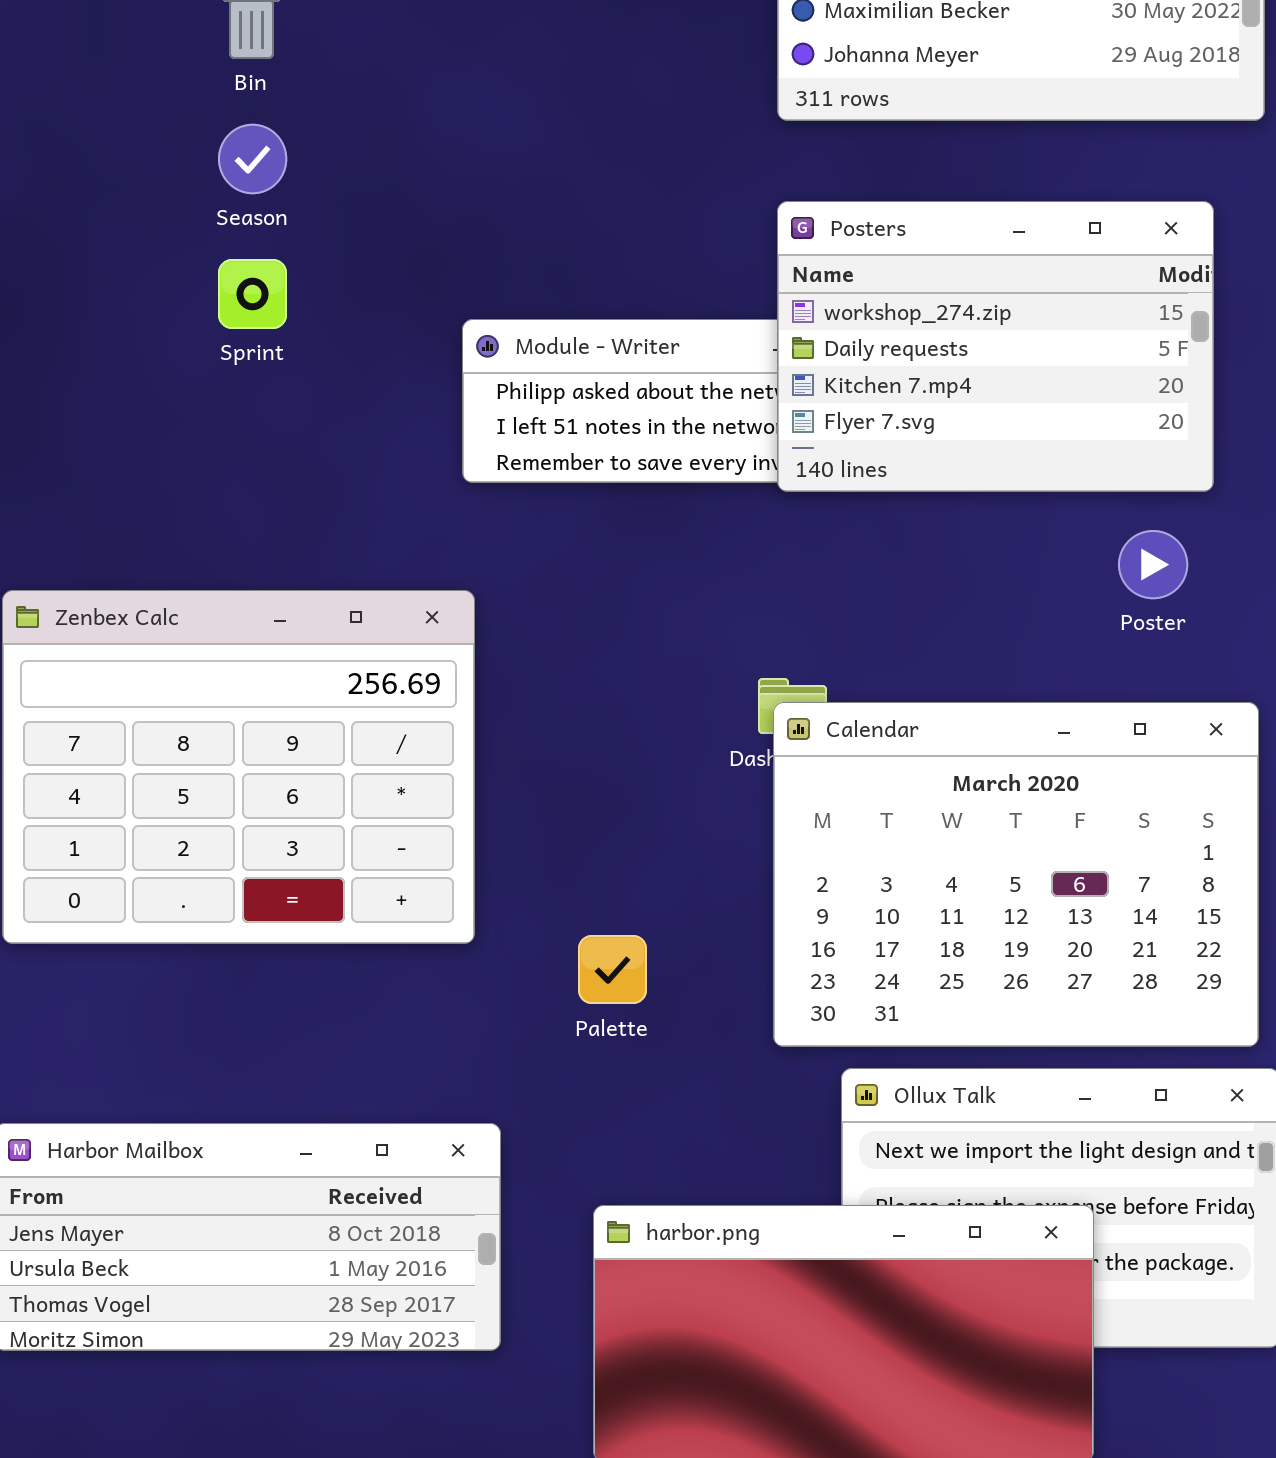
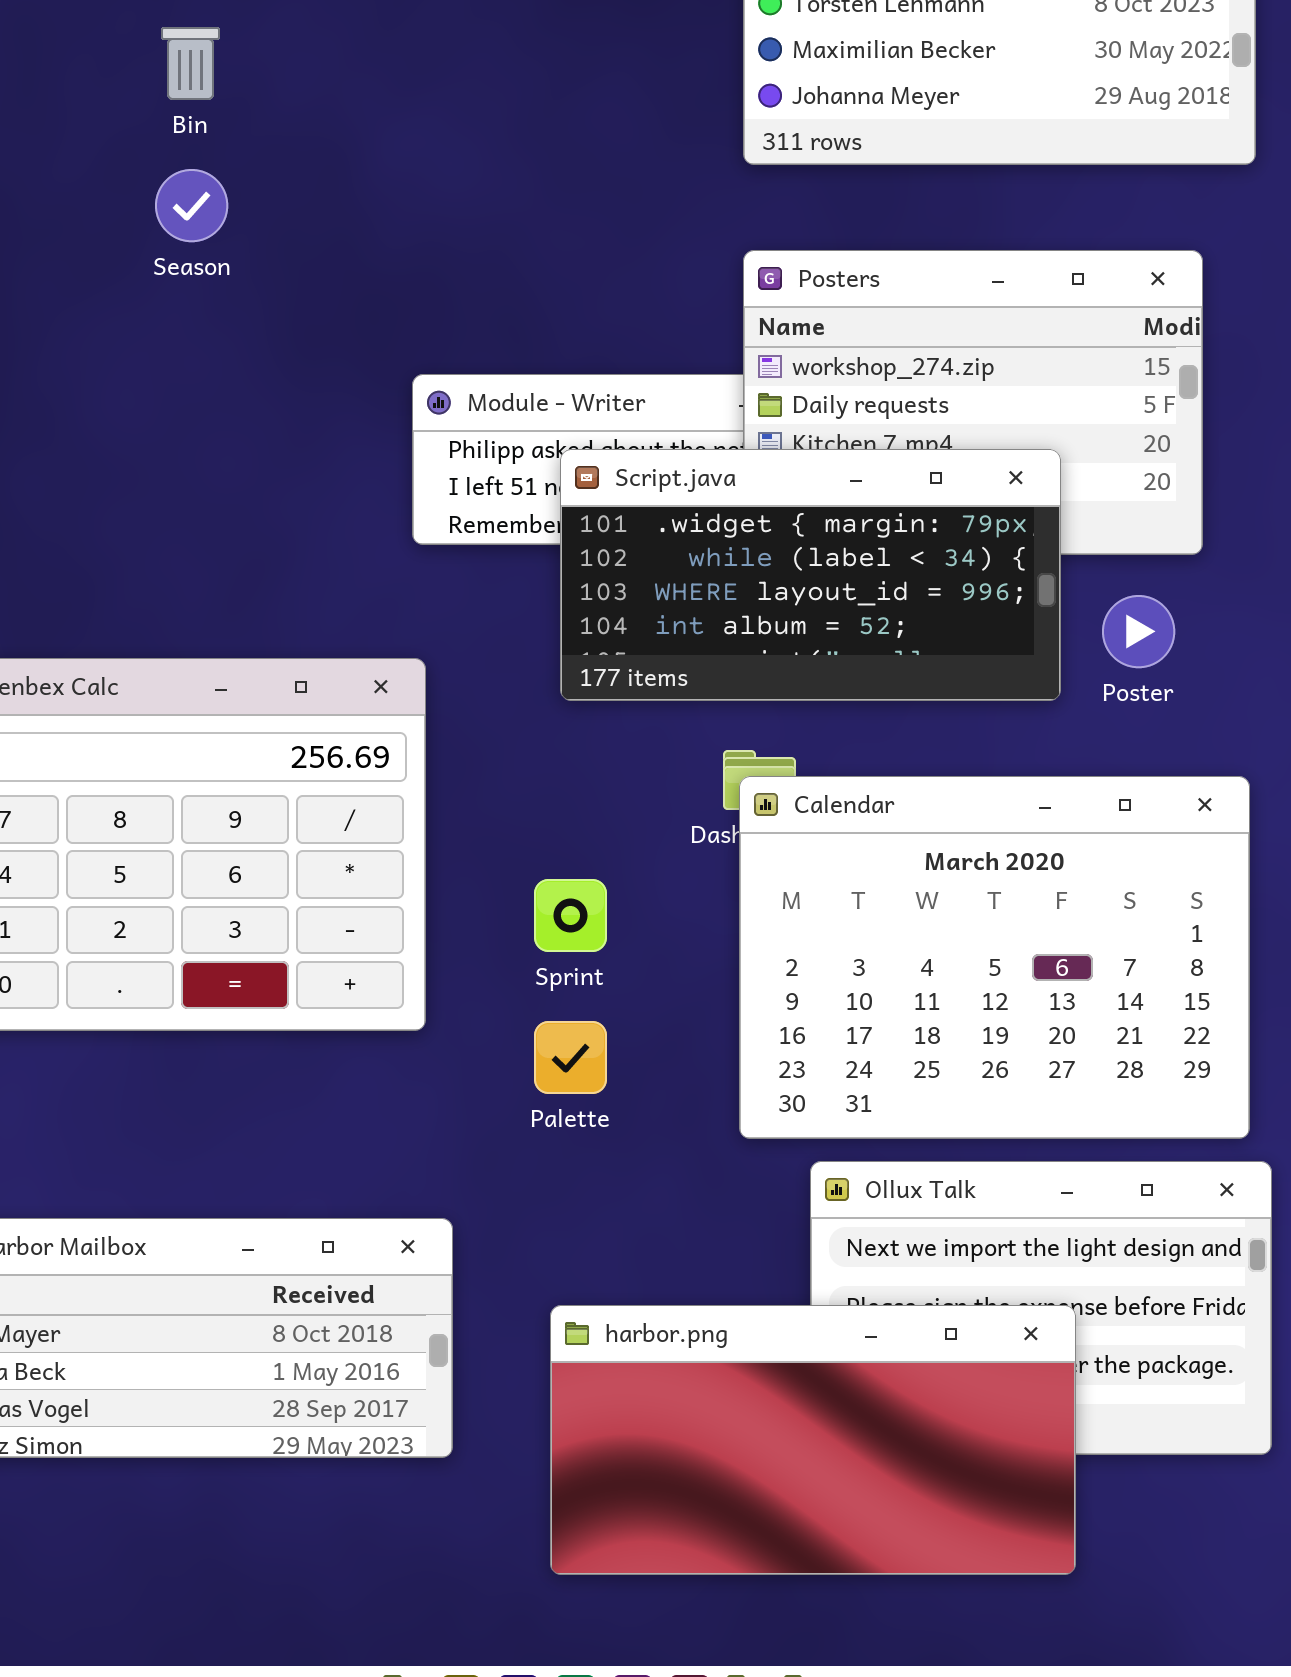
Sprint: [218,259,287,329] -> [534,879,607,952], moved
Script.java: none -> [560,449,1061,701], opened

